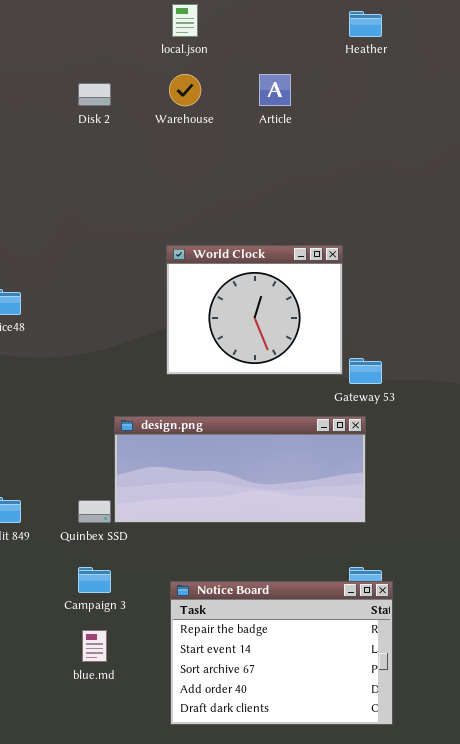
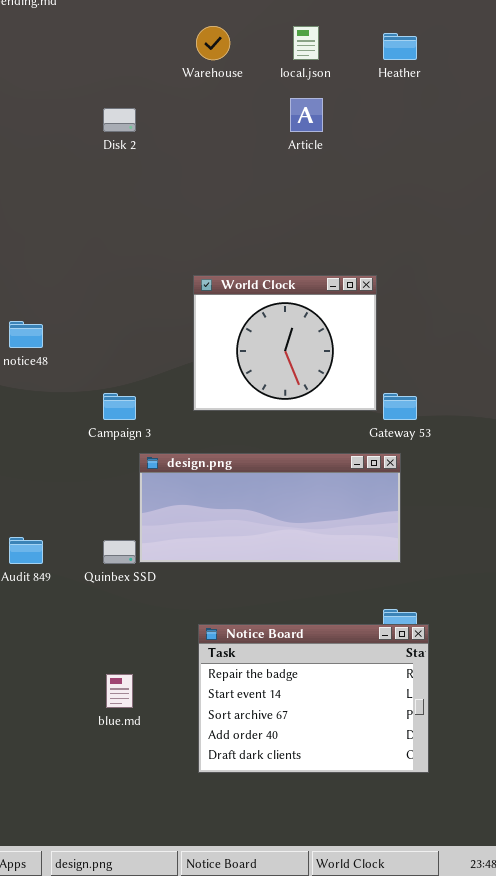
local.json: [172,4,198,37] -> [293,26,319,60], moved
Warehouse: [169,74,201,106] -> [196,26,230,60], moved
Campaign 3: [78,567,111,593] -> [103,393,136,420], moved

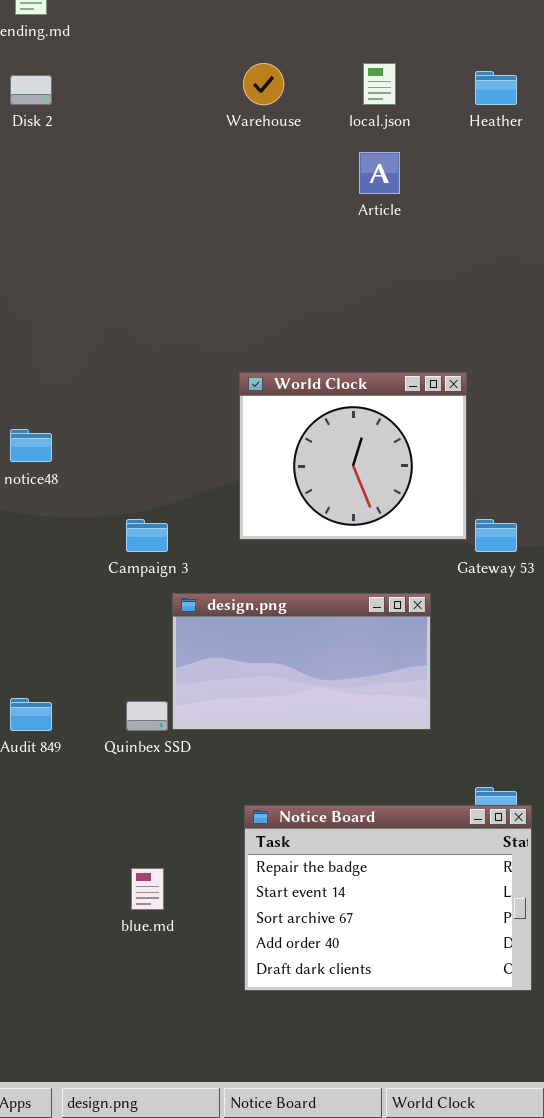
Disk 2: [103,108,136,132] -> [10,75,52,105], moved
design.png: [139,453,401,563] -> [172,593,431,730], resized

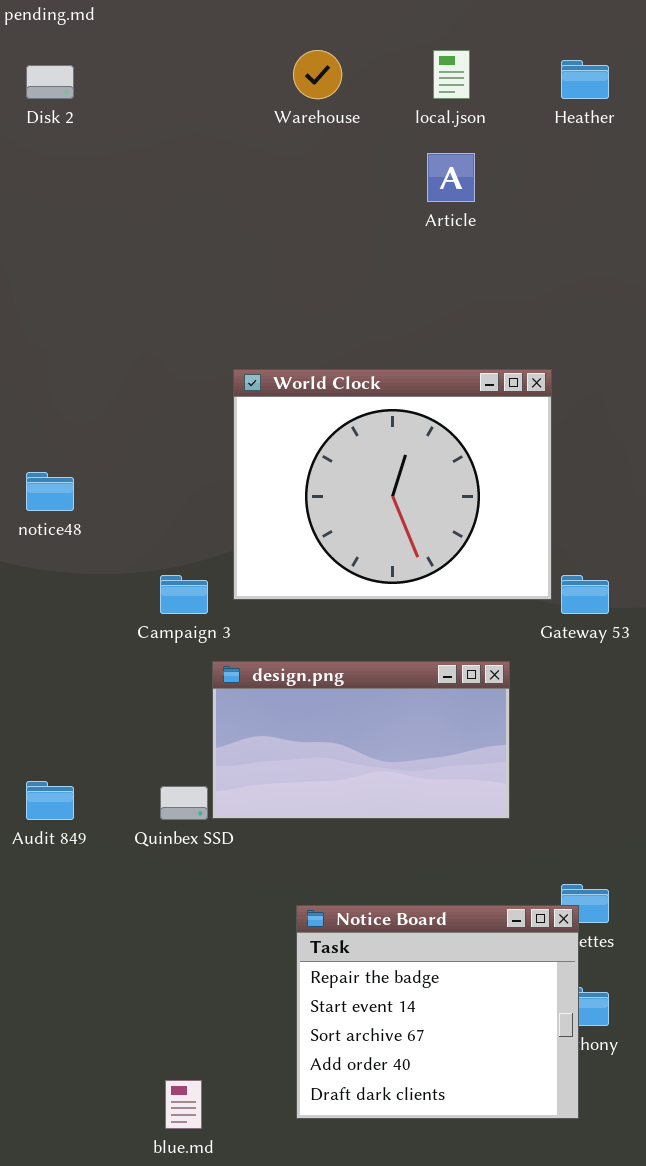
World Clock: [239,372,467,540] -> [233,369,552,600], resized
Notice Board: [244,805,532,991] -> [296,905,579,1119], resized
blue.md: [131,868,164,910] -> [165,1080,202,1129], moved

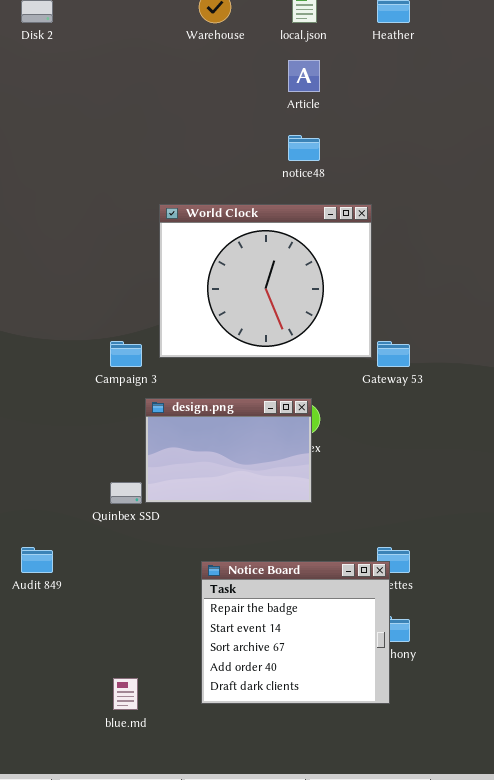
notice48: [26,472,74,511] -> [288,135,320,161], moved
design.png: [212,661,510,819] -> [145,398,312,503], resized
Audit 849: [26,781,74,820] -> [21,547,53,573], moved

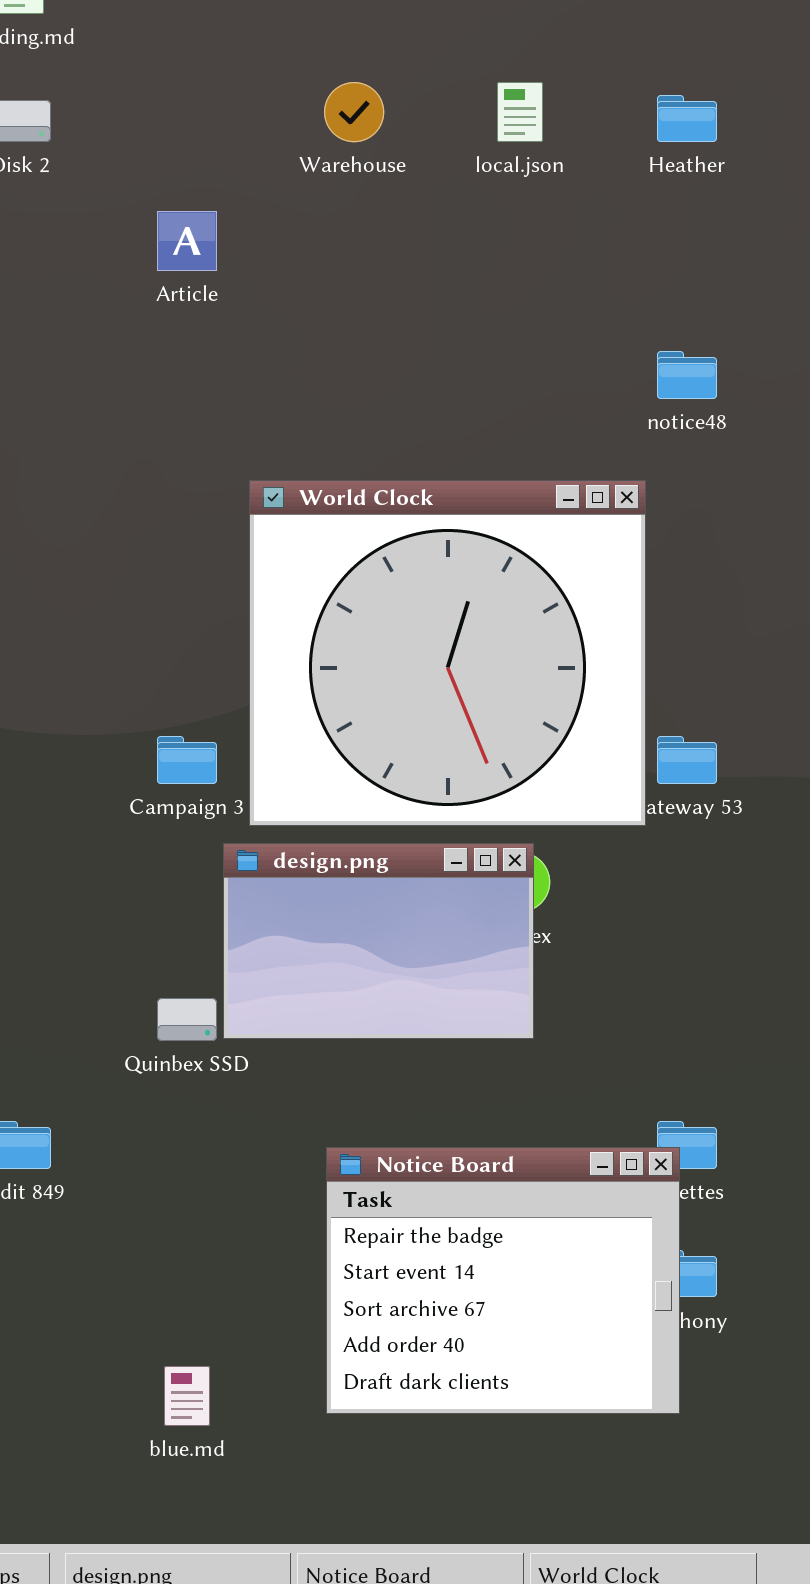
Article: [288,60,320,92] -> [157,211,217,271], moved
notice48: [288,135,320,161] -> [657,351,717,399], moved
World Clock: [159,204,372,358] -> [249,480,646,826], resized

